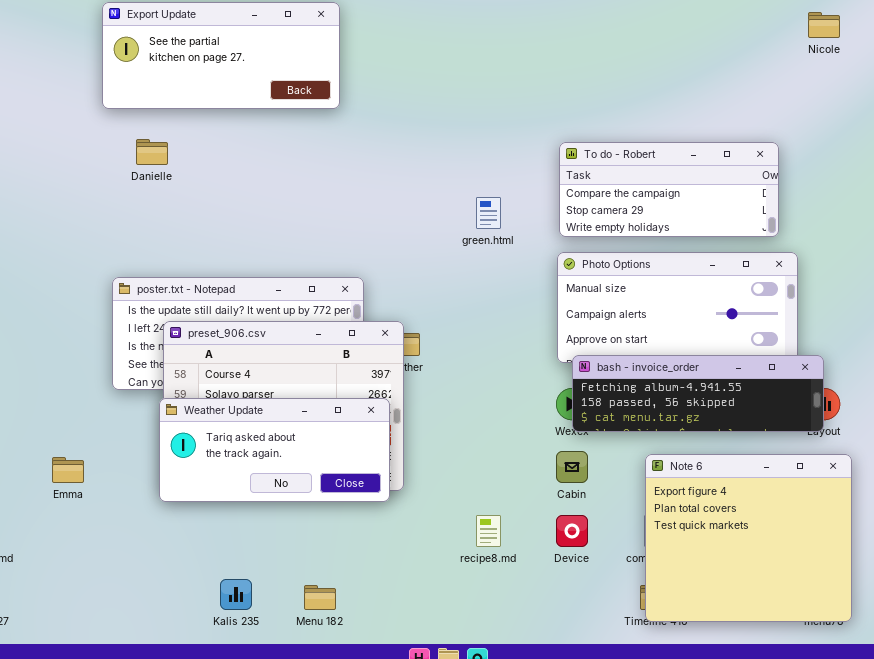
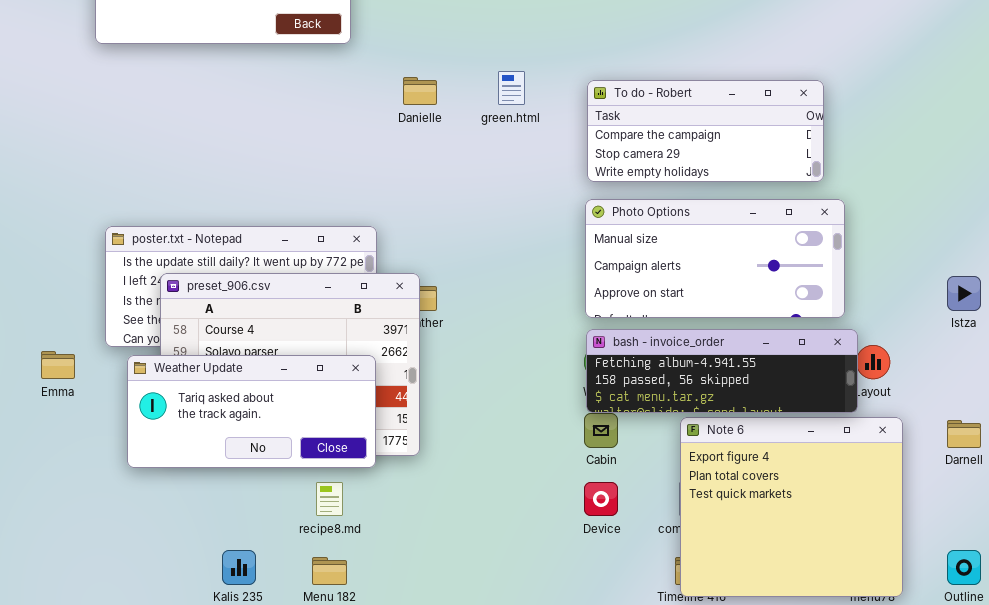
Danielle: [136,139,168,165] -> [403,77,437,105], moved
green.html: [476,197,501,229] -> [498,71,525,105], moved
bash - invoice_order: [572,355,824,432] -> [586,329,858,413], moved
Weather Update: [159,398,390,502] -> [127,355,376,468], moved
Emma: [52,457,84,483] -> [41,351,75,379], moved
recipe8.md: [476,515,501,547] -> [316,482,343,516], moved

